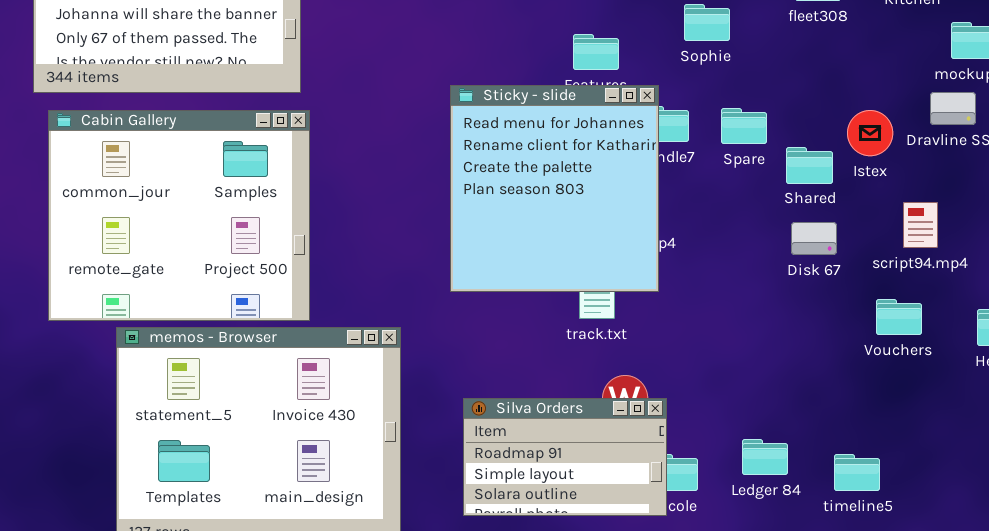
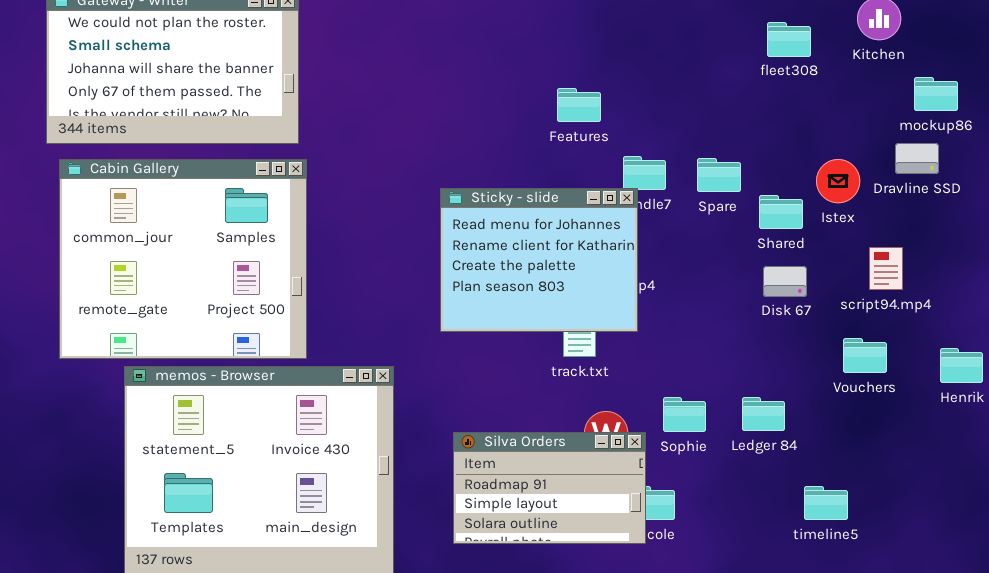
Sophie: [684,4,730,41] -> [663,397,706,432], moved
Sticky - slide: [450,85,659,292] -> [440,188,638,332], resized
Ledger 84: [742,439,788,475] -> [742,397,785,431], moved

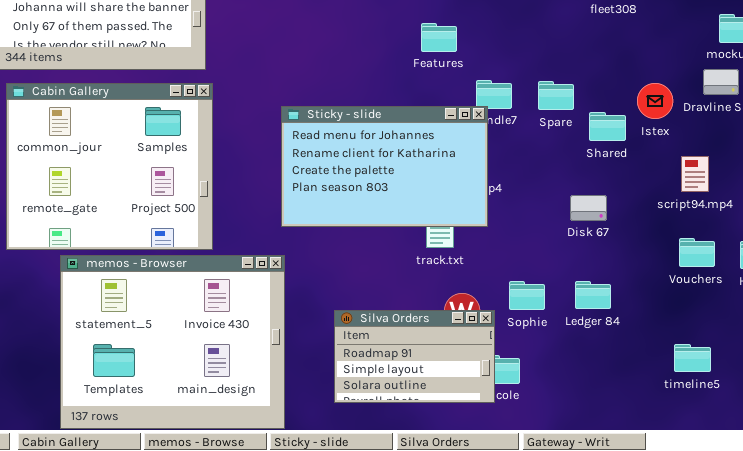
Sticky - slide: [440,188,638,332] -> [281,106,488,227], resized
Disk 67: [763,266,807,297] -> [570,195,607,221], moved
Vouchers: [843,338,887,373] -> [679,238,715,267], moved
timeline5: [804,486,848,520] -> [674,344,711,372], moved

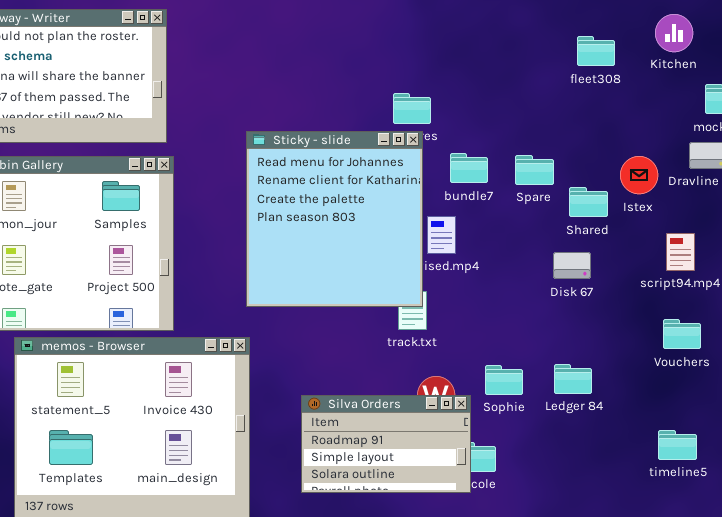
Sticky - slide: [281,106,488,227] -> [246,131,423,307], resized
Disk 67: [570,195,607,221] -> [553,252,591,279], moved

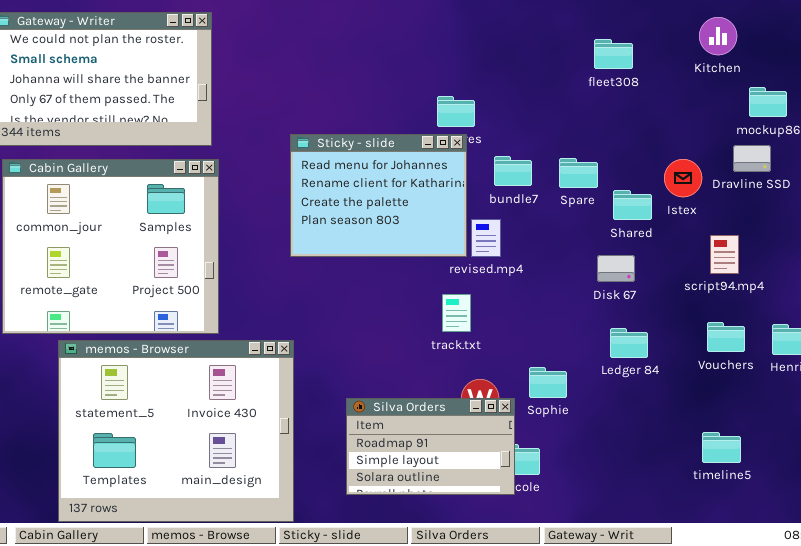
fleet308: [577,36,615,66] -> [594,39,633,69], moved
Sticky - slide: [246,131,423,307] -> [290,134,467,257], resized
Ledger 84: [554,364,592,394] -> [610,328,648,358], moved

